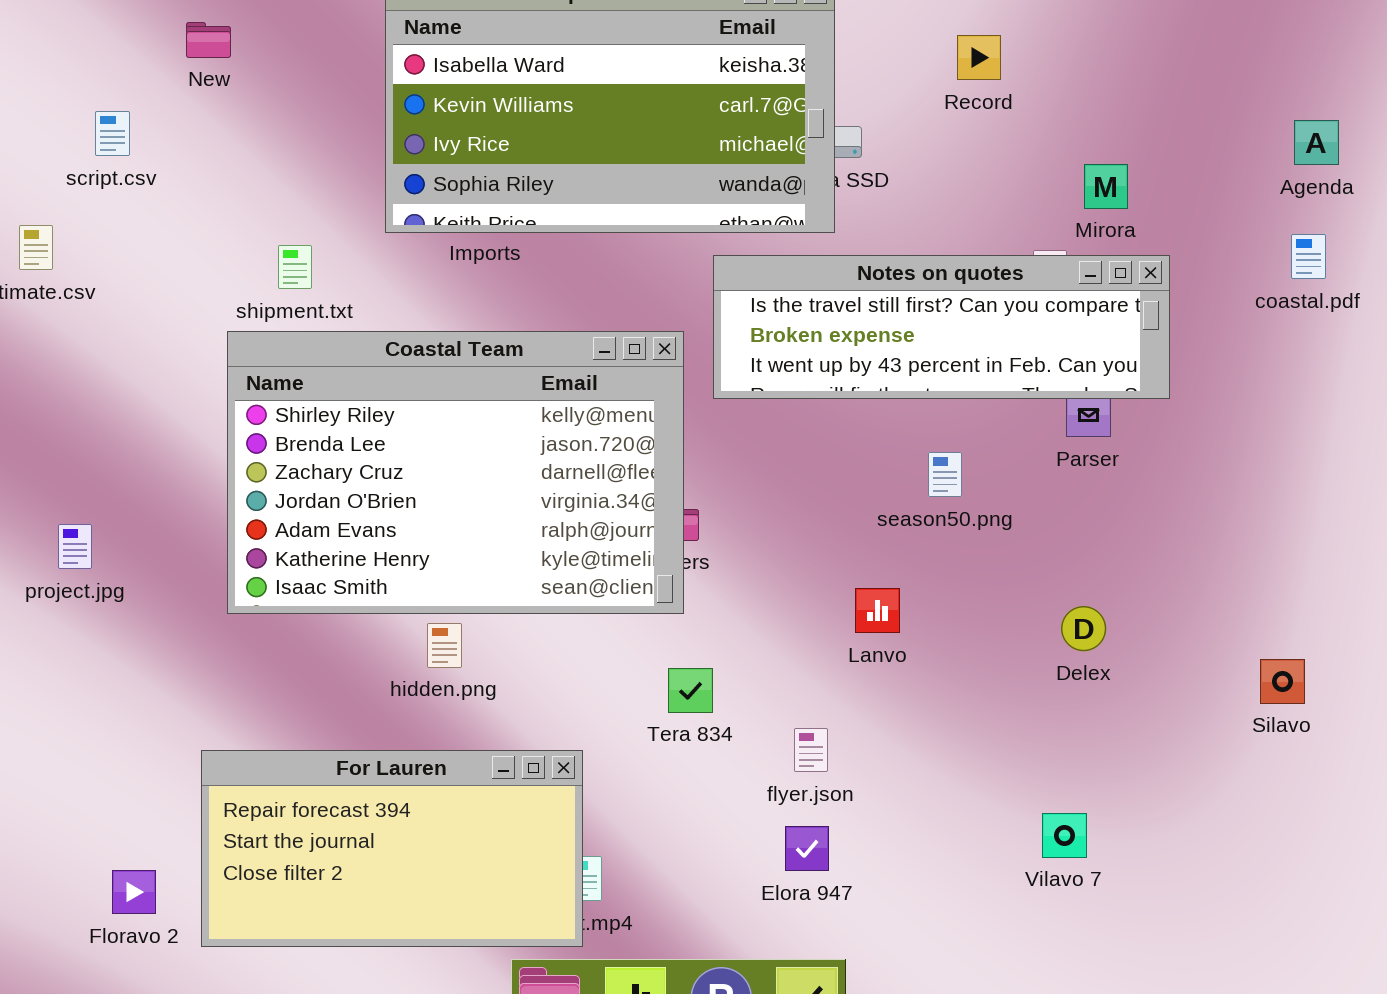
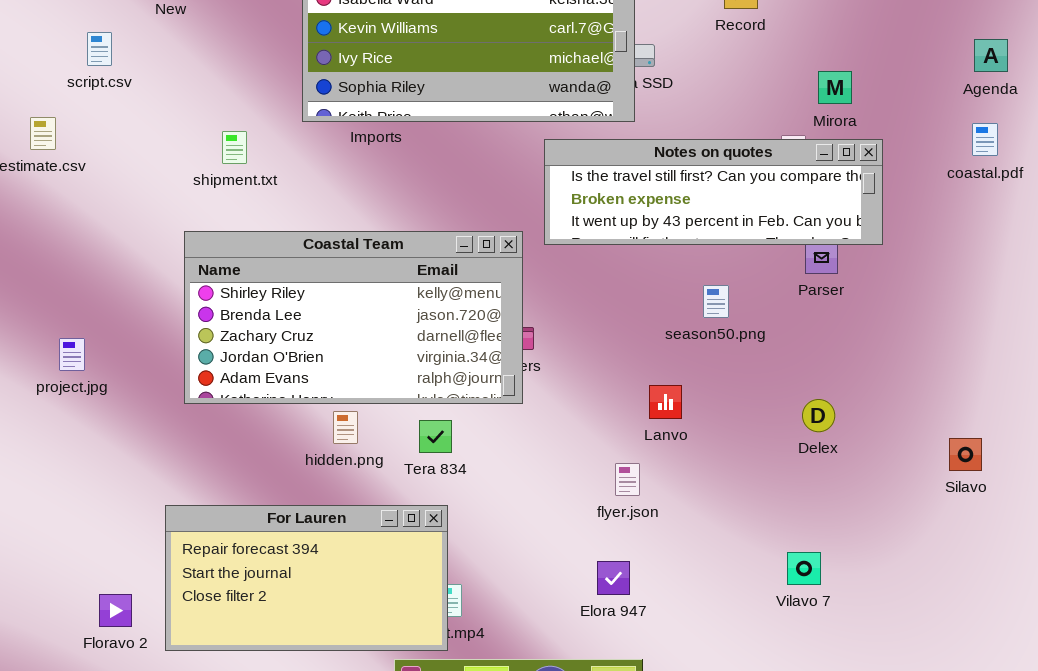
Coastal Team: [227,331,684,614] -> [184,231,523,404], resized
Tera 834: [668,668,713,713] -> [419,420,452,453], moved
flyer.json: [794,728,828,772] -> [615,463,640,496], moved

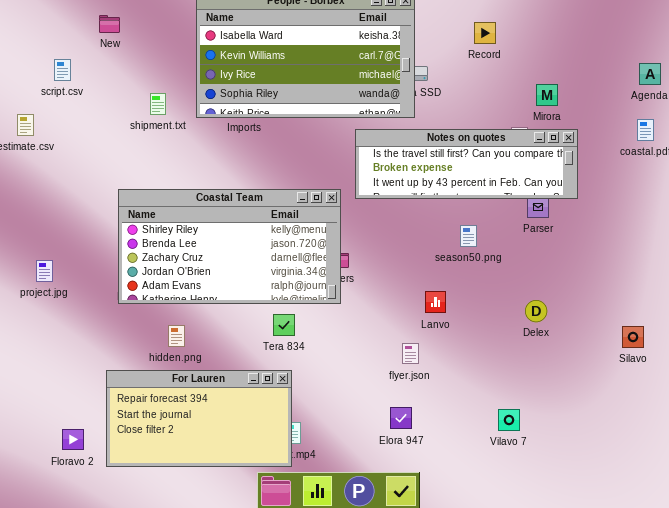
shipment.txt: [222,131,247,164] -> [150,93,166,115], moved
hidden.png: [333,411,358,444] -> [168,325,185,347], moved
Vilavo 7: [787,552,821,585] -> [498,409,520,431], moved

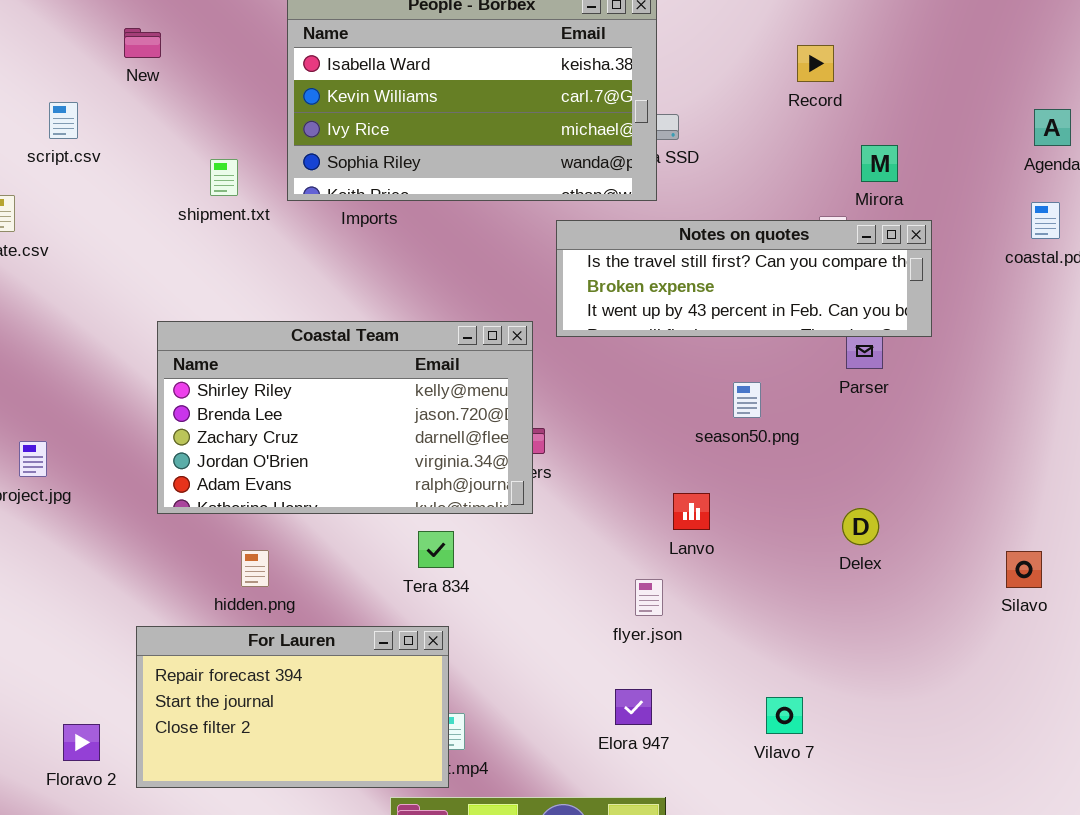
Record: [474,22,496,44] -> [797,45,834,82], moved
Vilavo 7: [498,409,520,431] -> [766,697,803,734], moved

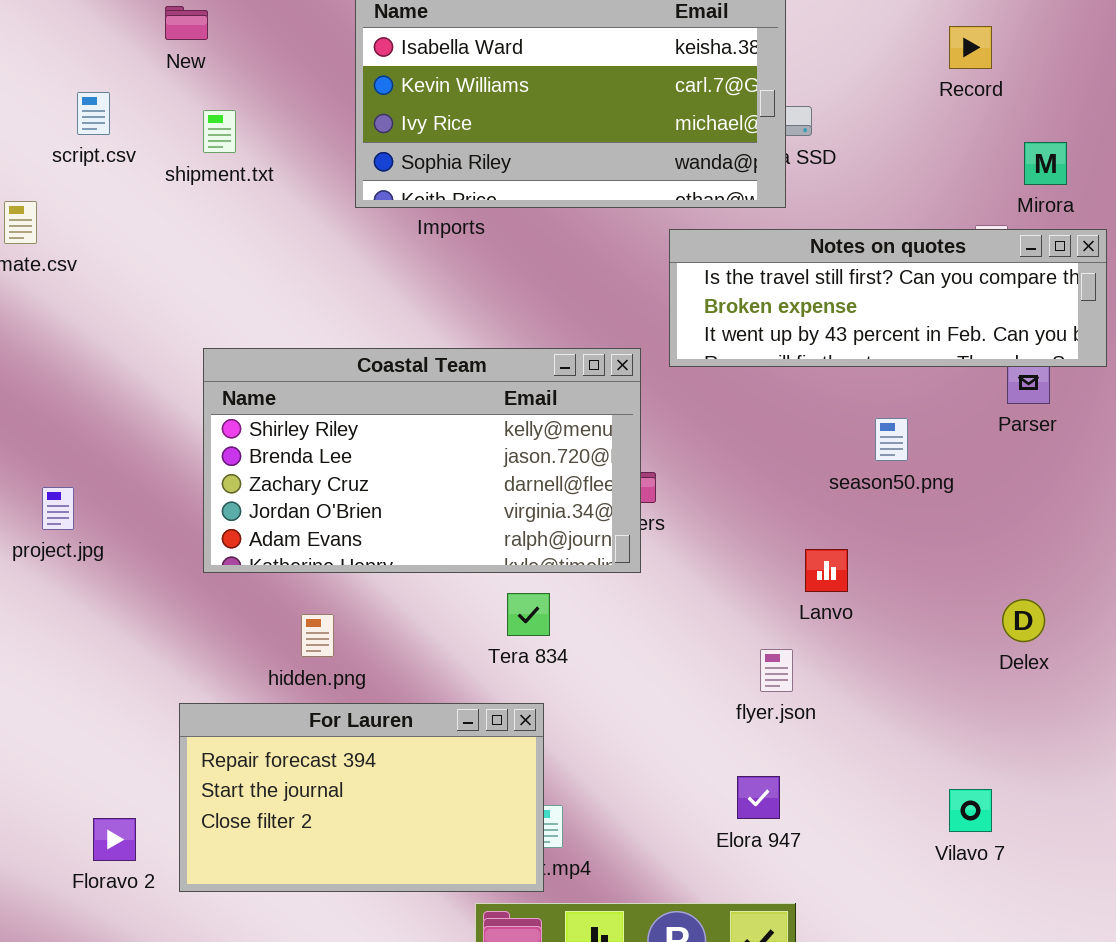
shipment.txt: [210,159,238,196] -> [203,110,236,153], moved
Delex: [842,508,879,545] -> [1002,599,1045,642], moved
Vilavo 7: [766,697,803,734] -> [949,789,992,832], moved

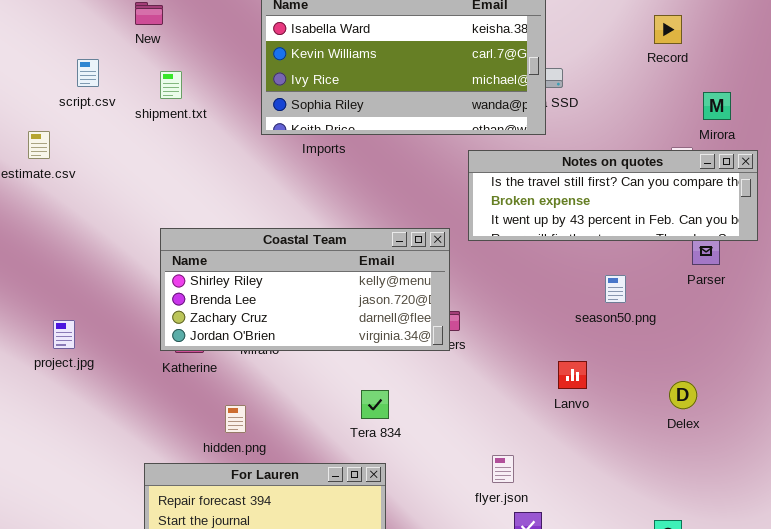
Coastal Team: [203,348,641,573] -> [160,228,450,351], resized
Delex: [1002,599,1045,642] -> [669,381,697,409], moved
flyer.json: [760,649,793,692] -> [492,455,514,483], moved

